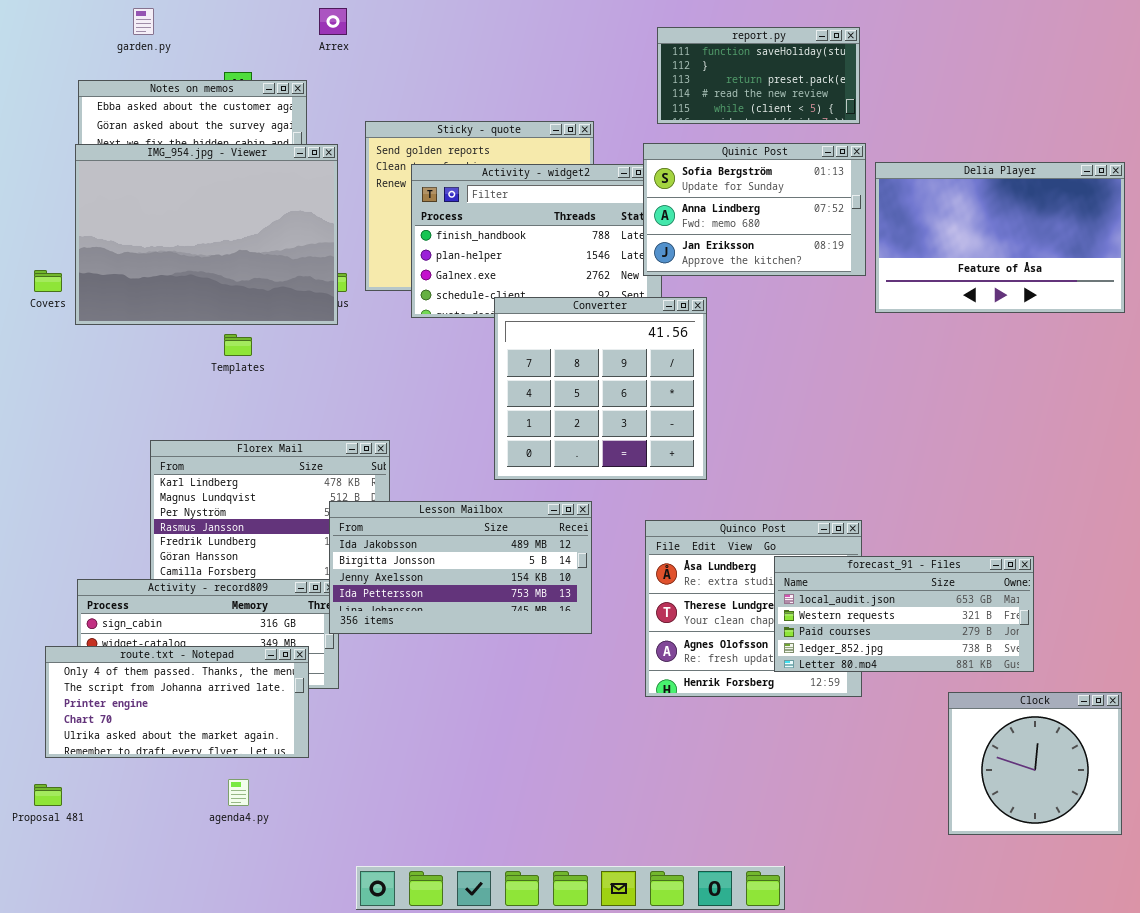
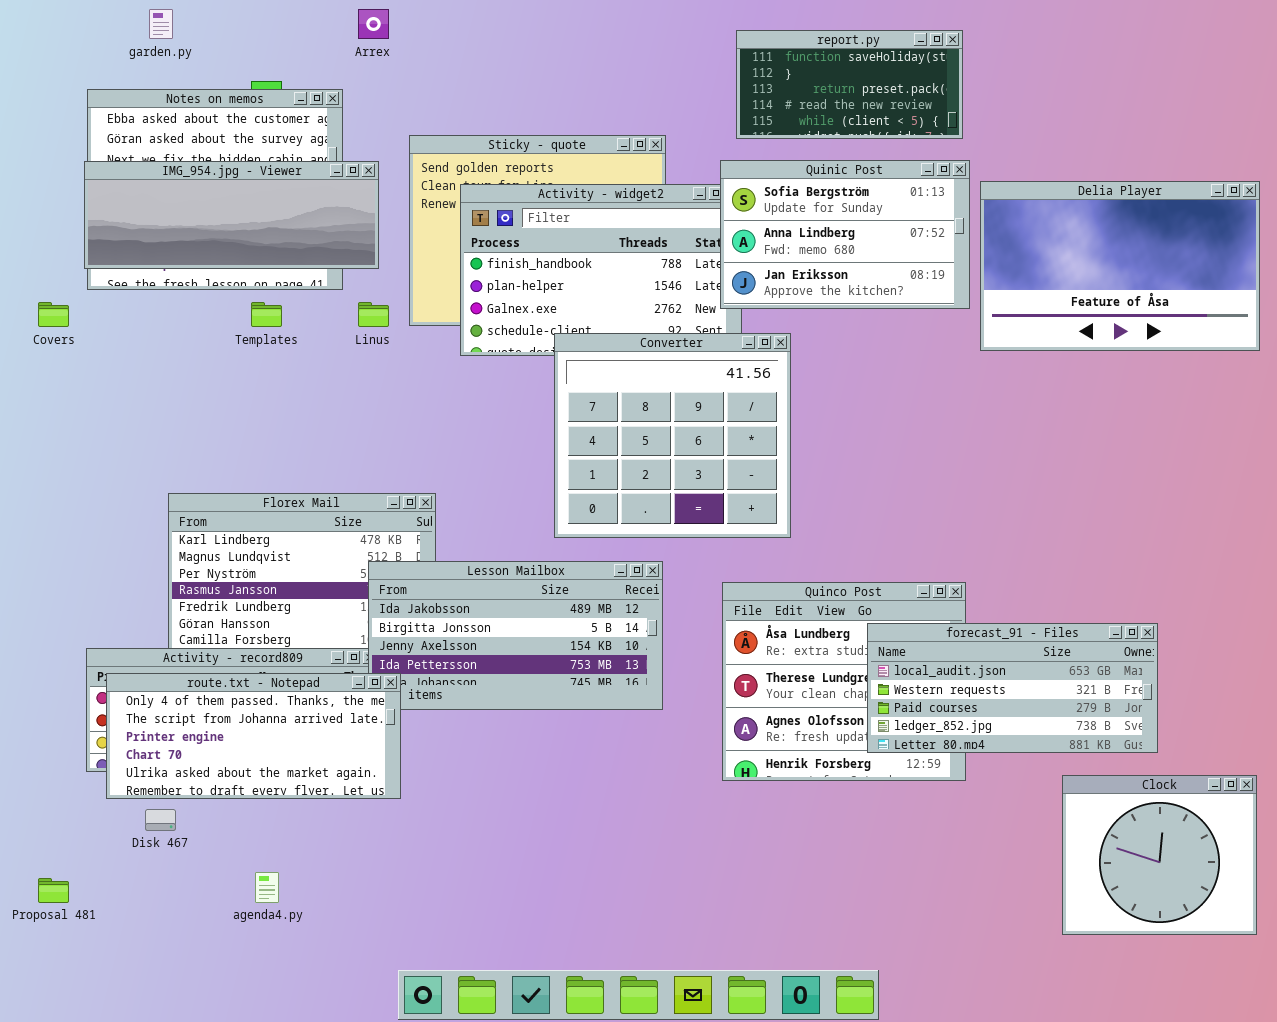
IMG_954.jpg - Viewer: [75,144,338,325] -> [84,161,379,269], resized
Templates: [224,334,252,356] -> [251,302,282,327], moved
route.txt - Notepad: [45,646,309,758] -> [106,673,401,799], moved

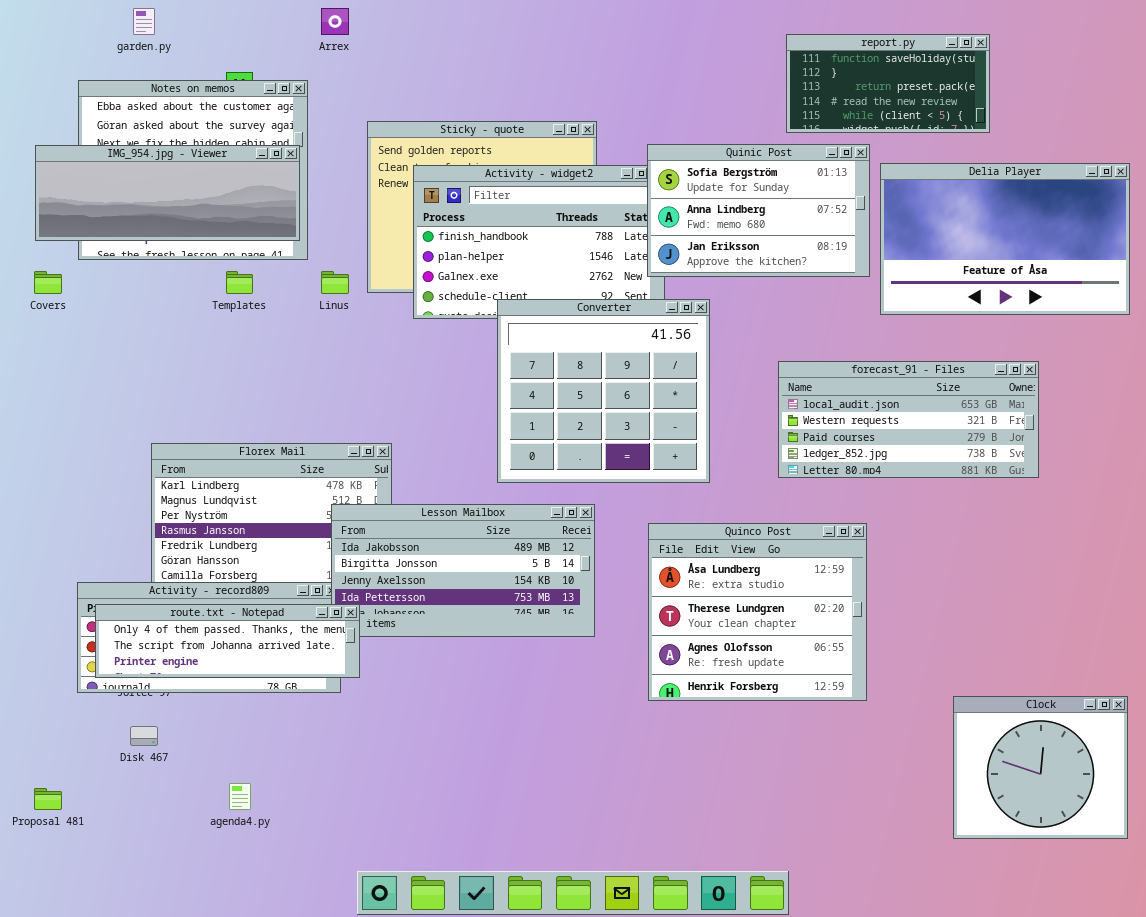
report.py: [736,30,963,139] -> [786,34,990,133], moved
IMG_954.jpg - Viewer: [84,161,379,269] -> [35,145,300,241], moved
forecast_91 - Files: [867,623,1158,753] -> [778,361,1039,478], moved
route.txt - Notepad: [106,673,401,799] -> [95,604,360,678], resized

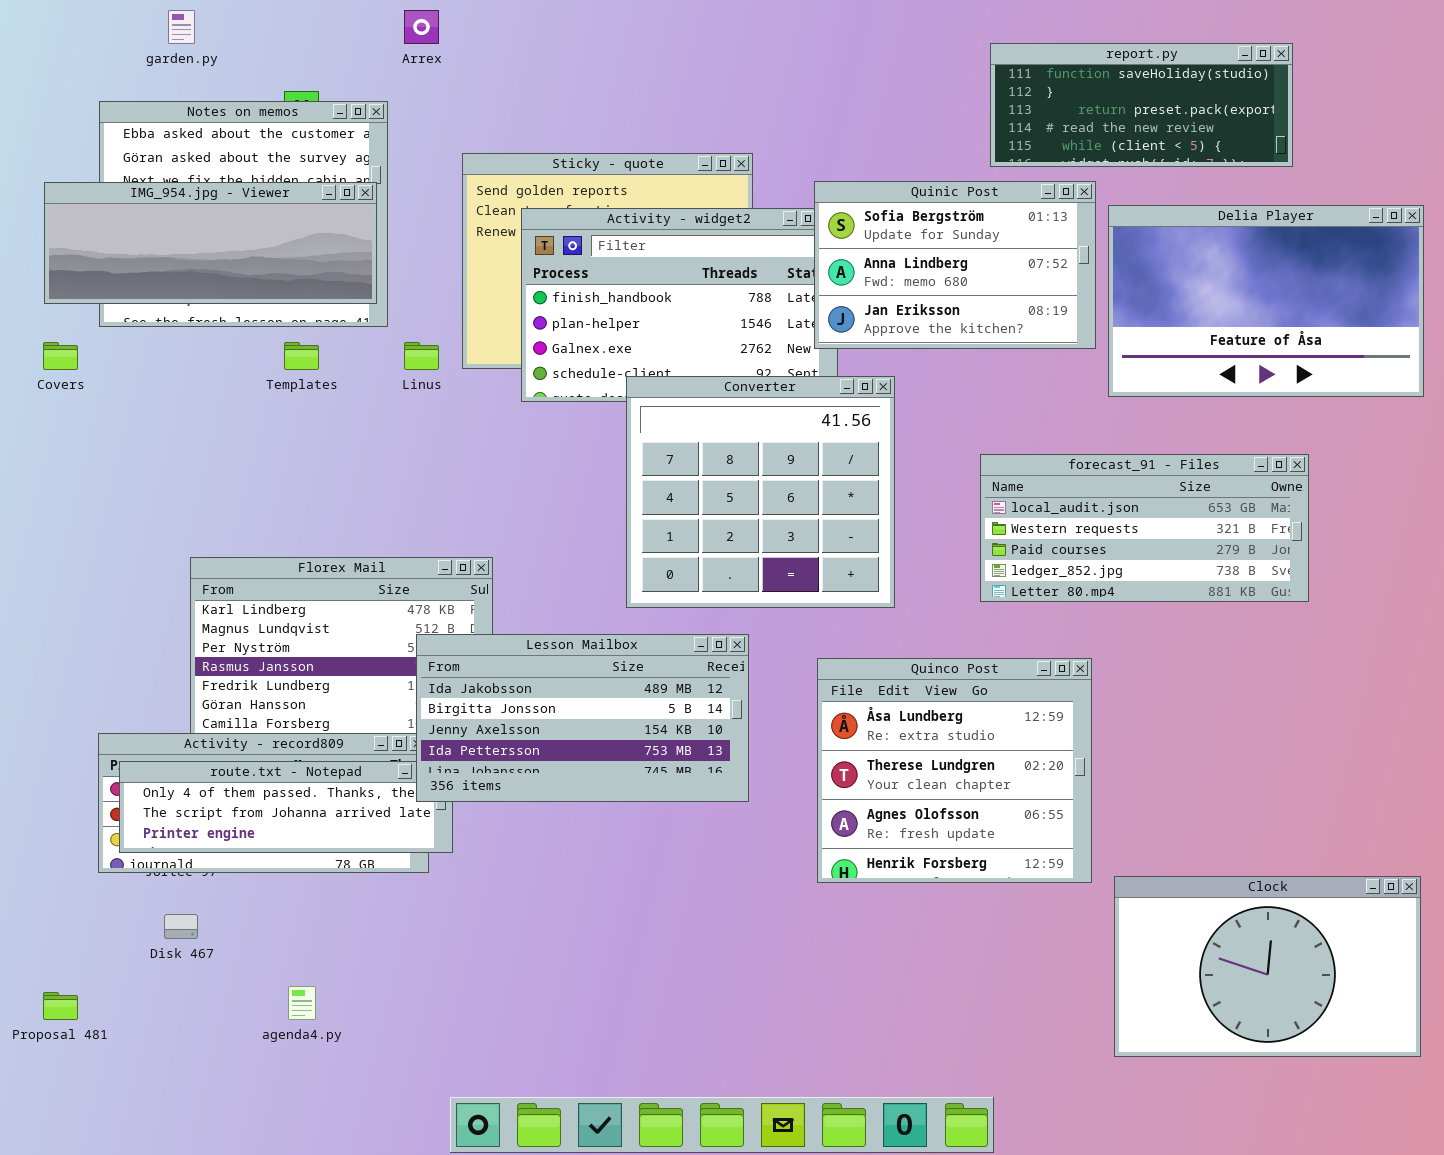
report.py: [786,34,990,133] -> [990,43,1293,167], resized
Lesson Mailbox: [331,504,595,637] -> [416,634,749,802], raised
Clock: [953,696,1128,839] -> [1114,876,1421,1057], resized

